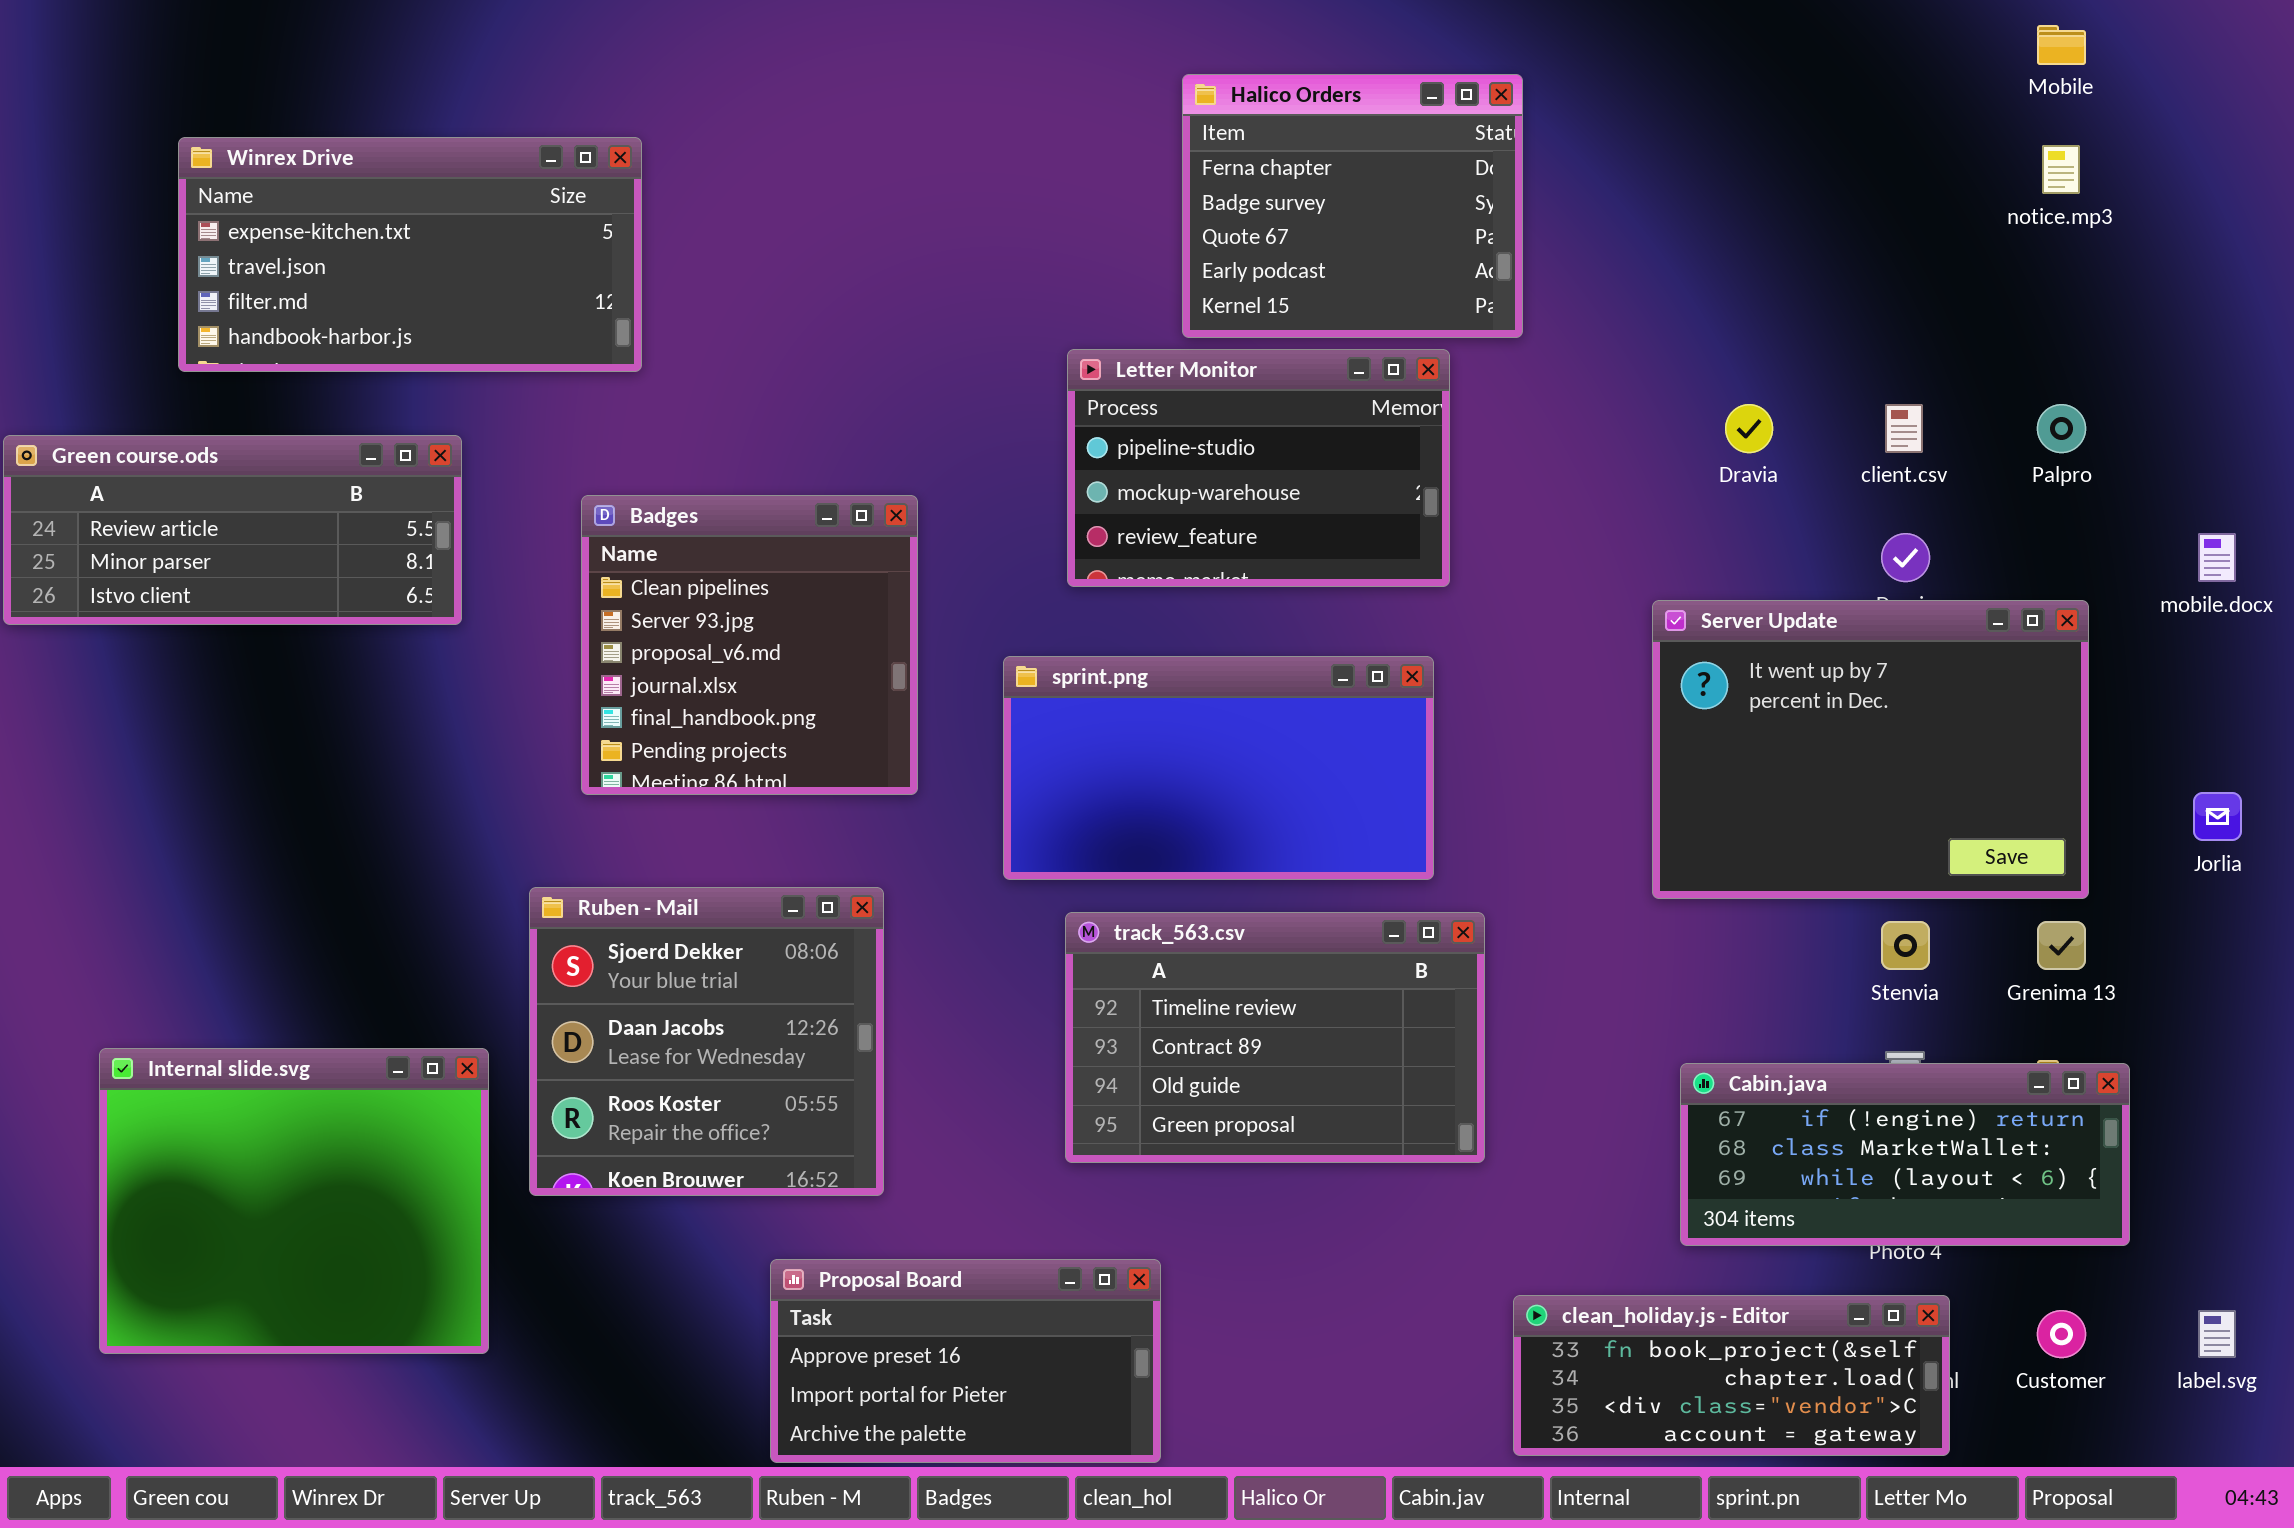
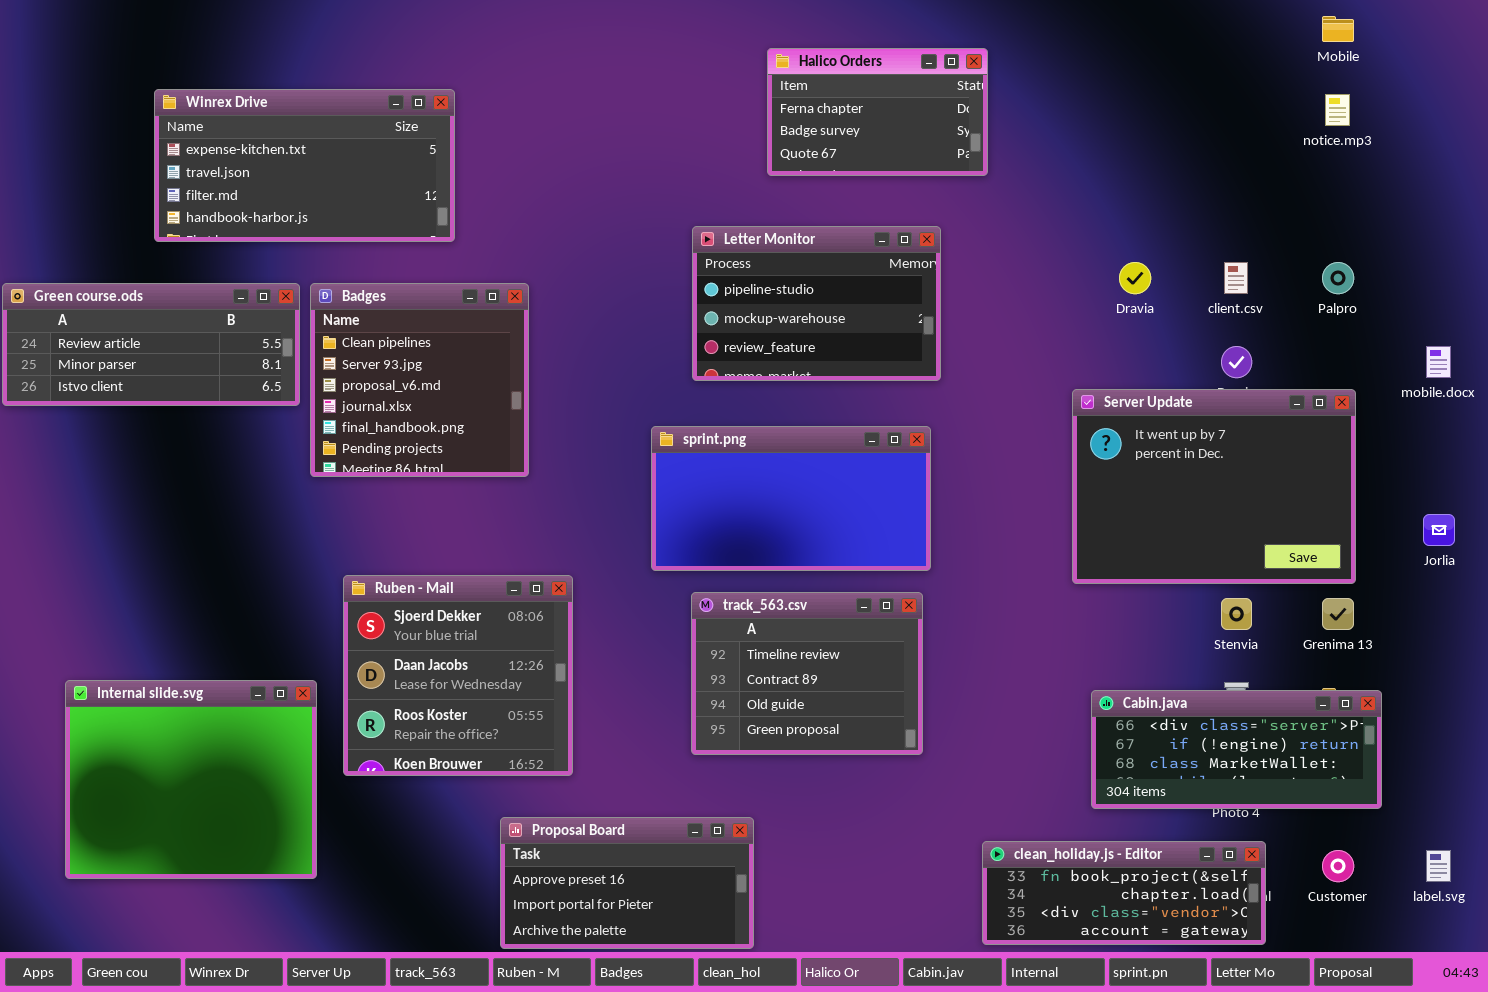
Halico Orders: [1182,74,1523,338] -> [767,48,988,176], resized
Winrex Drive: [178,137,642,372] -> [154,89,455,242], moved
Badges: [581,495,918,795] -> [310,283,529,477], moved
track_563.csv: [1065,912,1485,1163] -> [691,592,923,755], resized
Cabin.java: [1680,1063,2130,1246] -> [1091,690,1382,809], scrolled up 1 row

